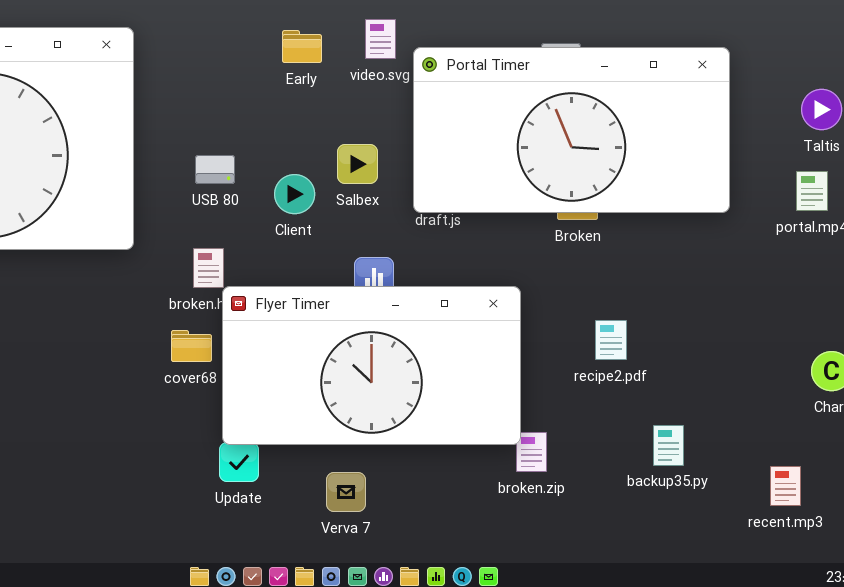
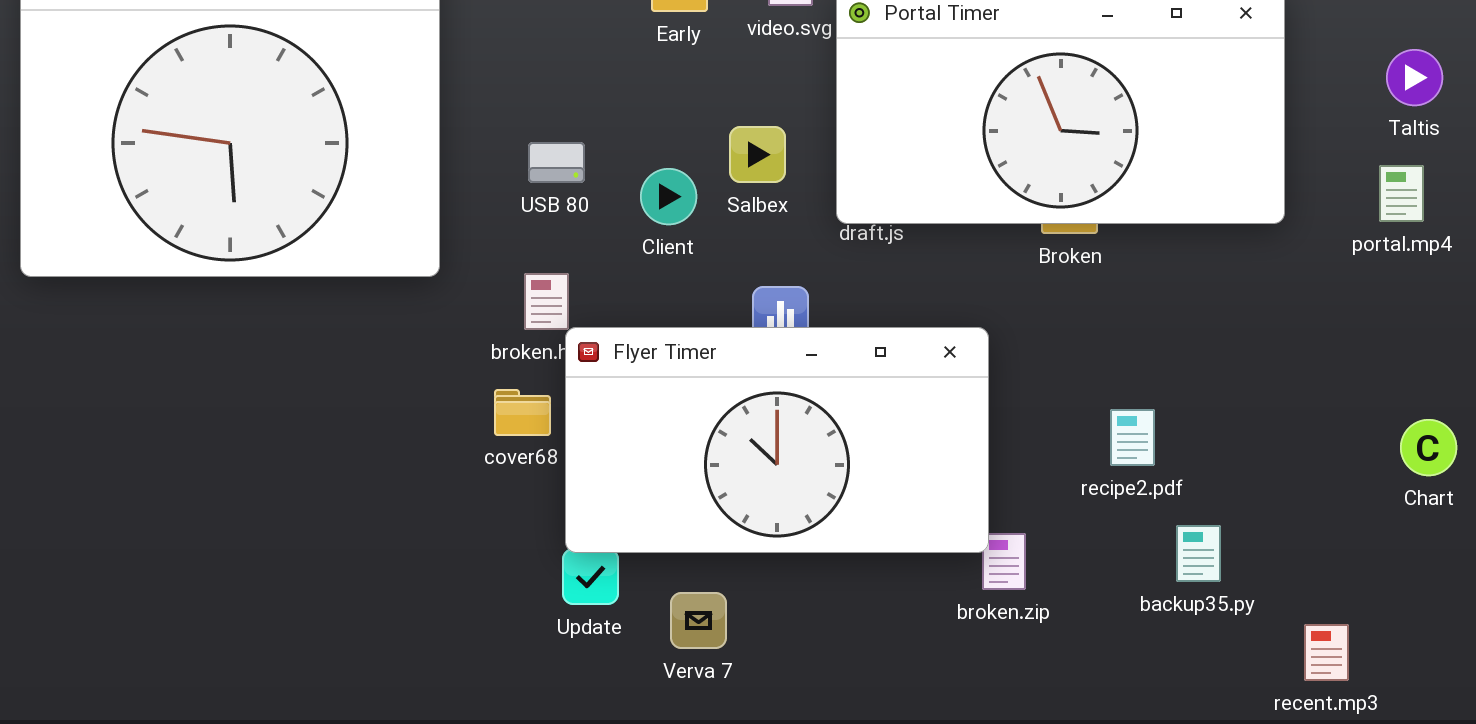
recipe2.pdf: [595,320,627,360] -> [1110,409,1155,466], moved
recent.mp3: [770,466,801,506] -> [1304,624,1349,681], moved
Verva 7: [326,472,366,512] -> [670,592,727,649], moved

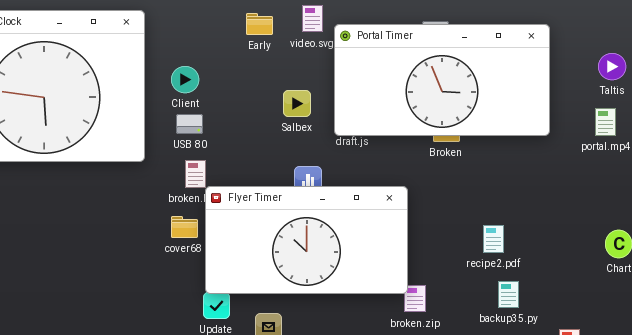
USB 80: [528,142,585,183] -> [176,114,203,134], moved
Client: [640,168,697,225] -> [171,66,199,93], moved
recipe2.pdf: [1110,409,1155,466] -> [483,225,504,253], moved

